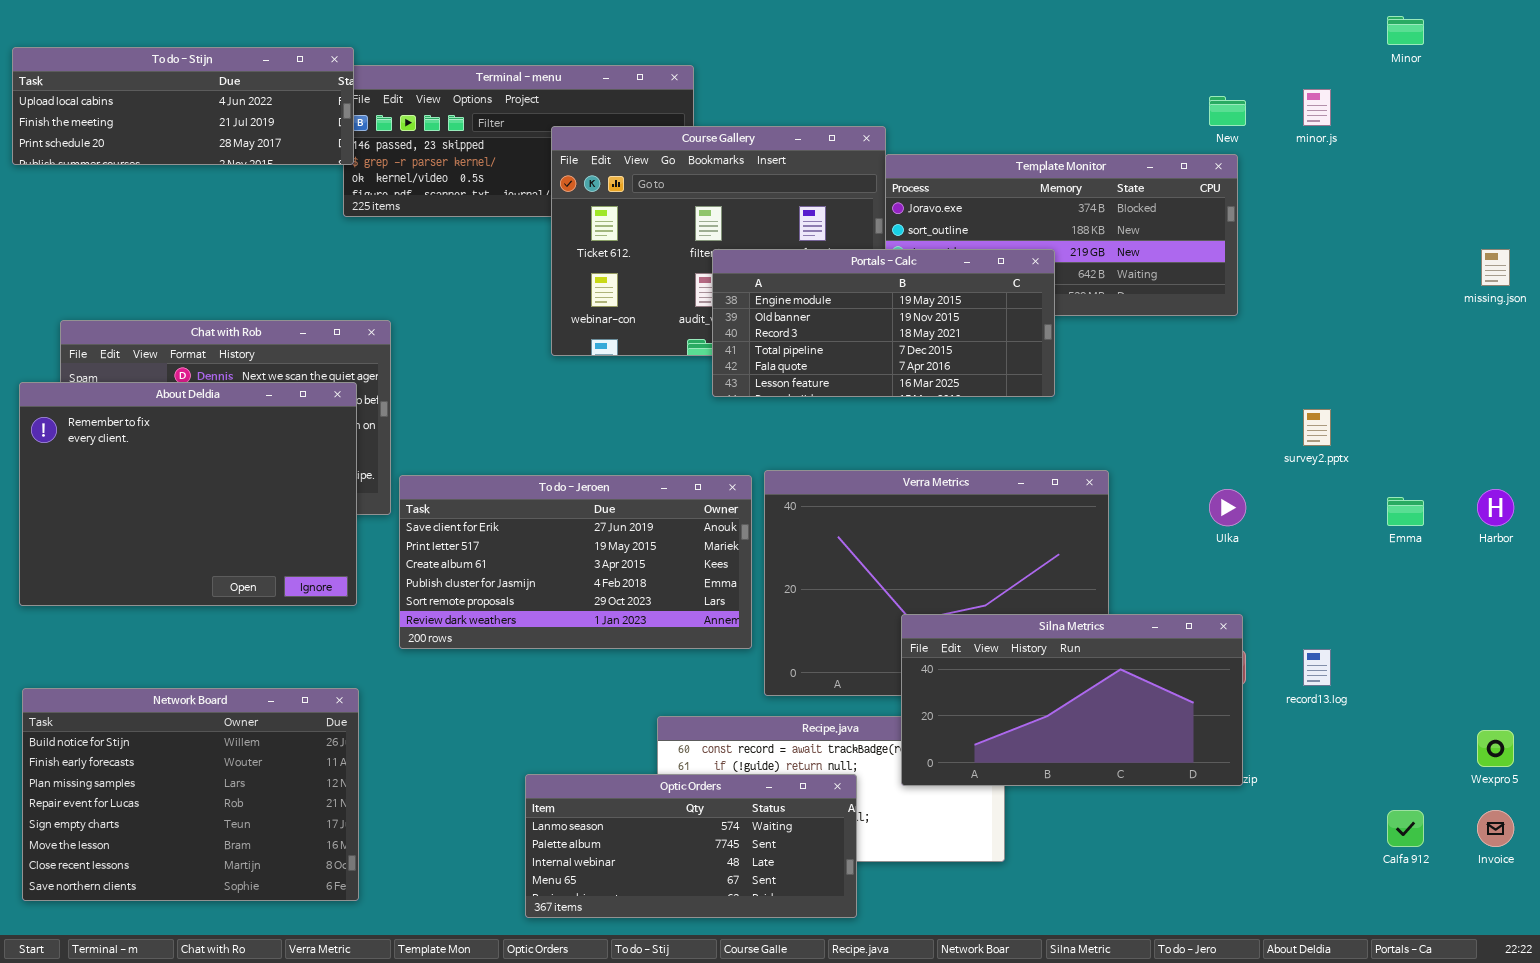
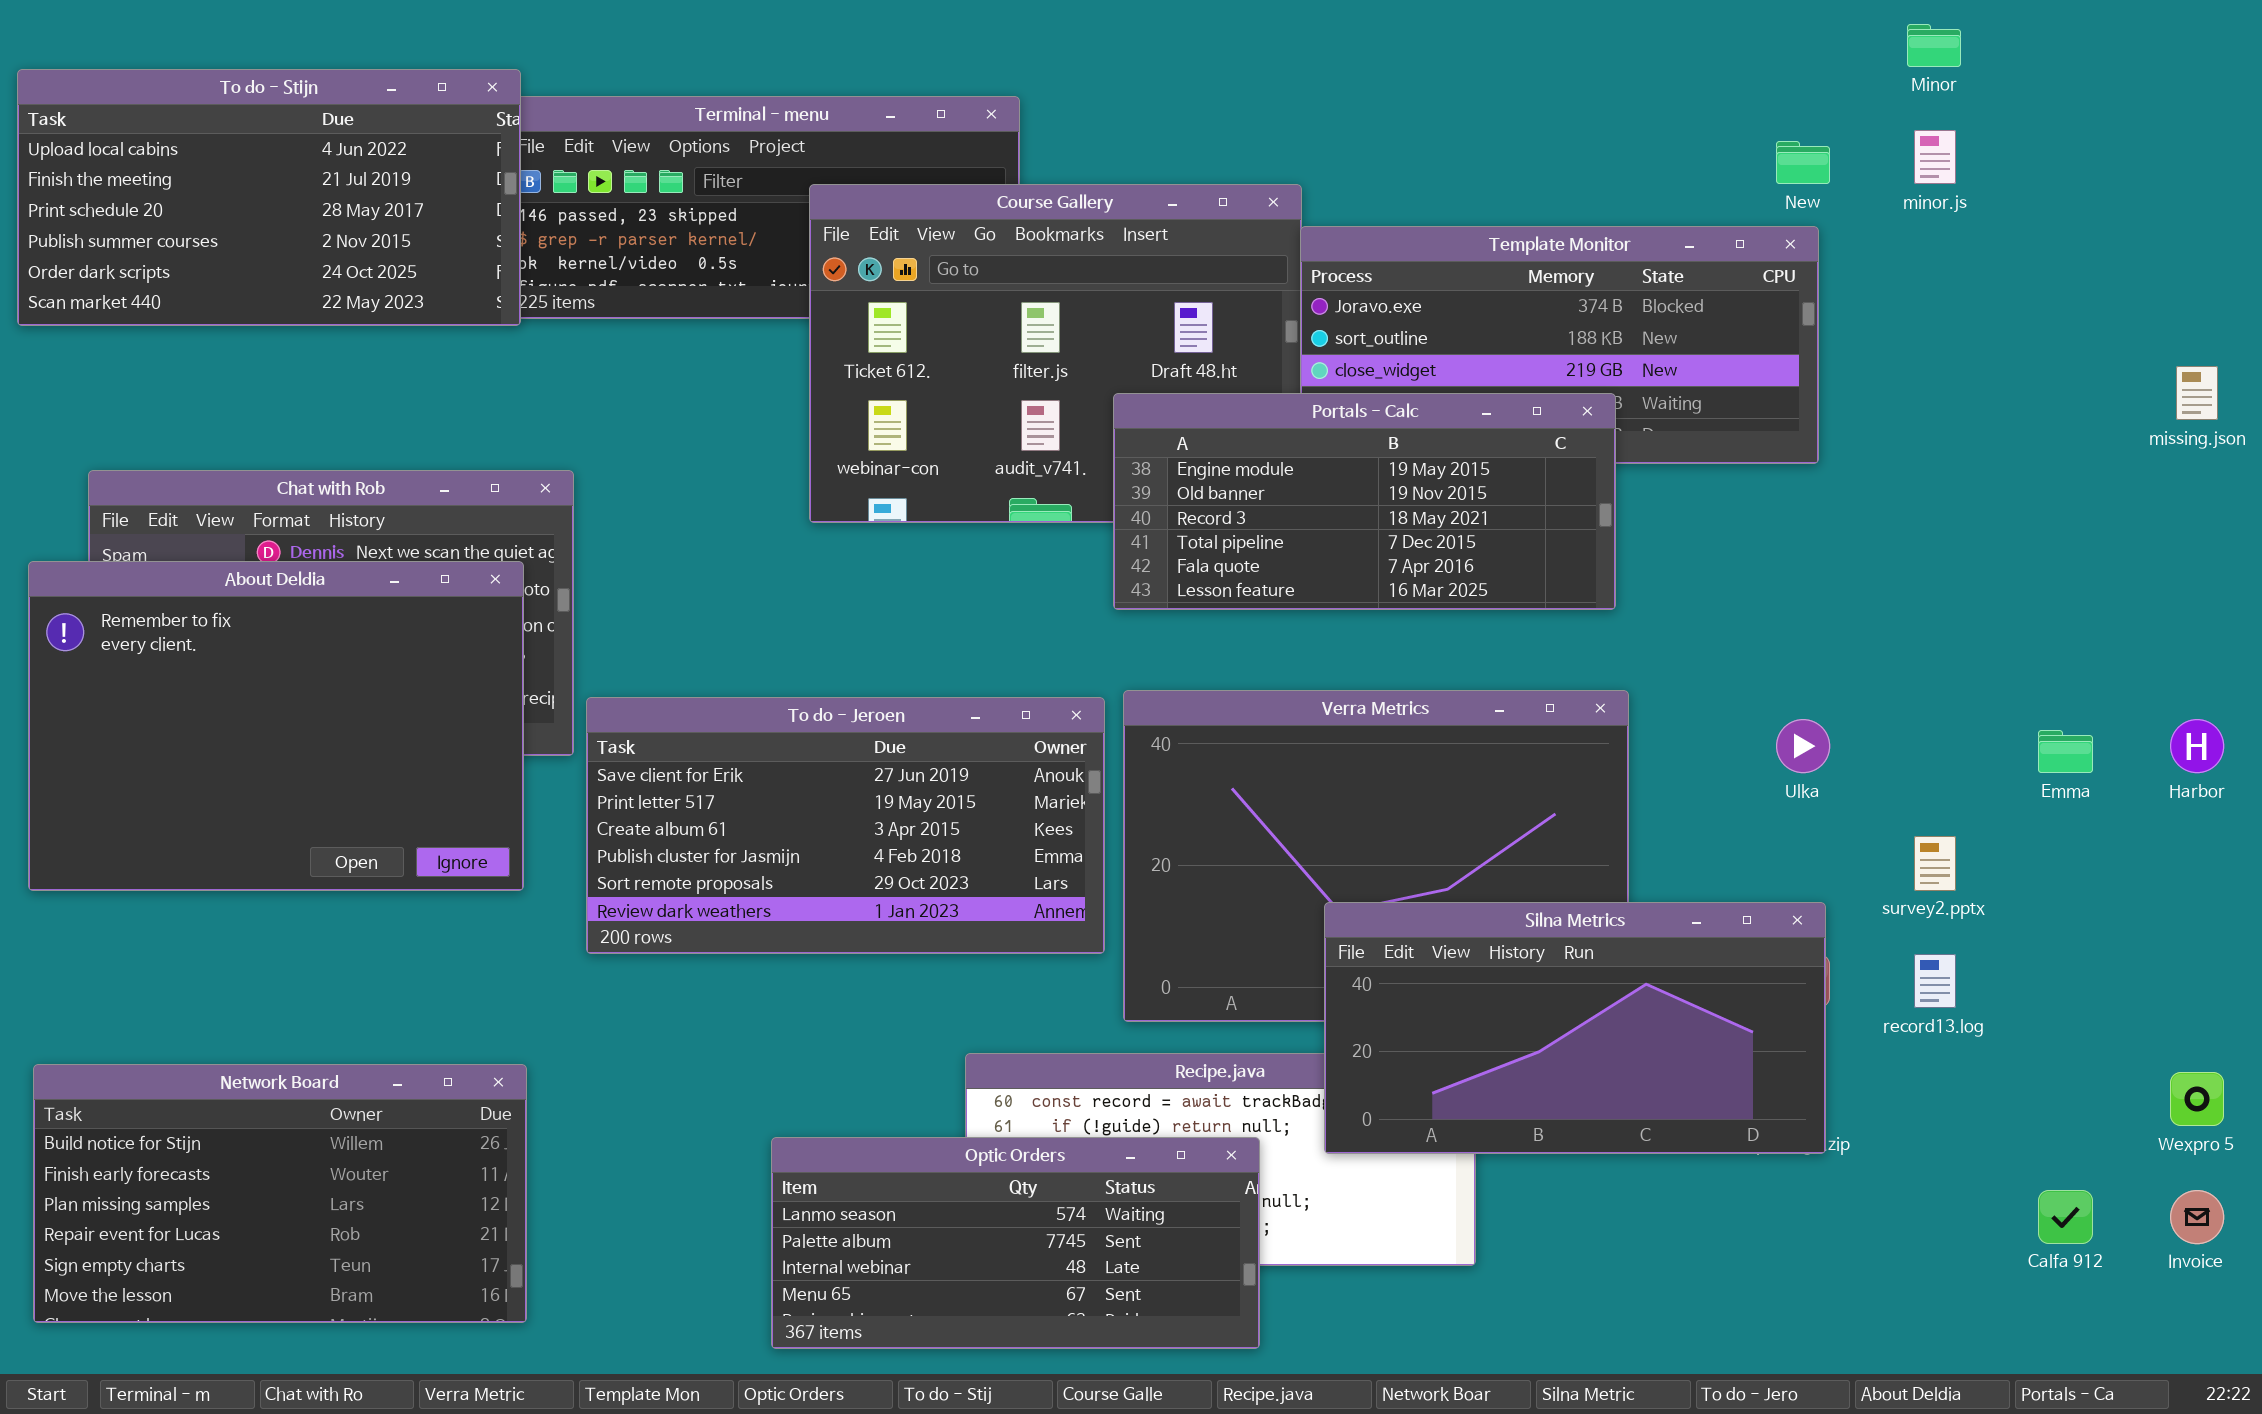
Minor: [1387,16,1424,45] -> [1907,24,1961,67], moved
To do - Stijn: [12,47,354,165] -> [17,69,521,326], resized
Portals - Calc: [712,249,1055,397] -> [1113,393,1616,610], moved
survey2.pptx: [1303,409,1331,446] -> [1914,836,1956,891], moved
Network Board: [22,688,359,901] -> [33,1064,527,1323], resized

